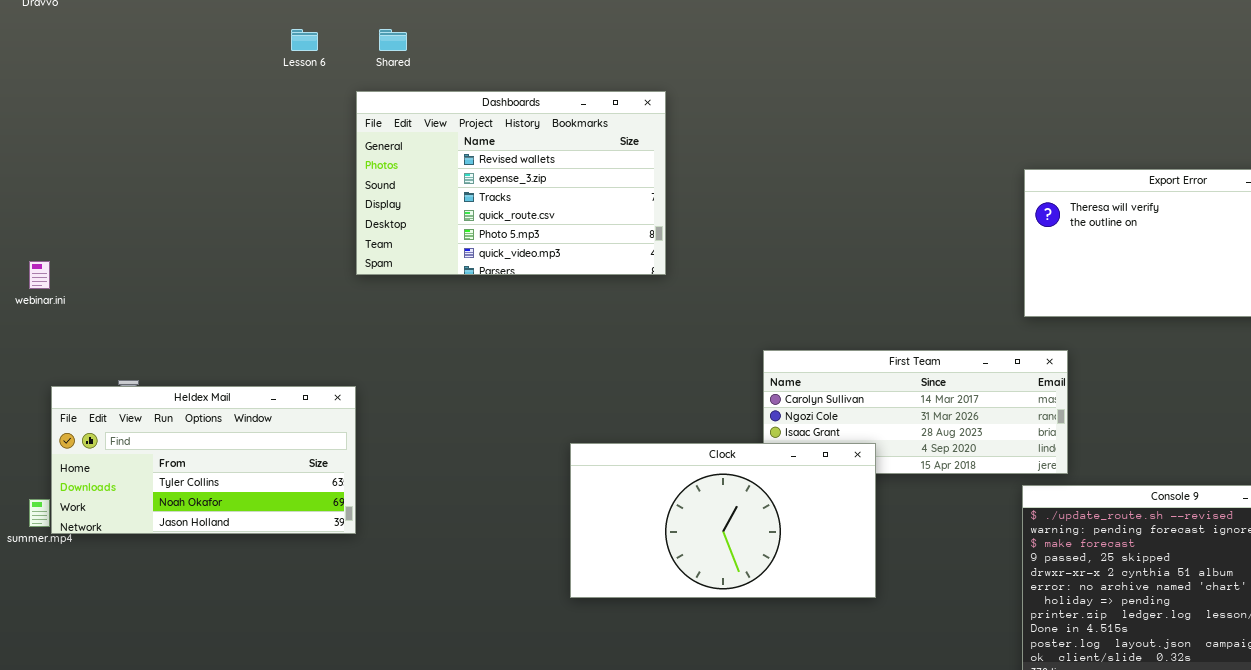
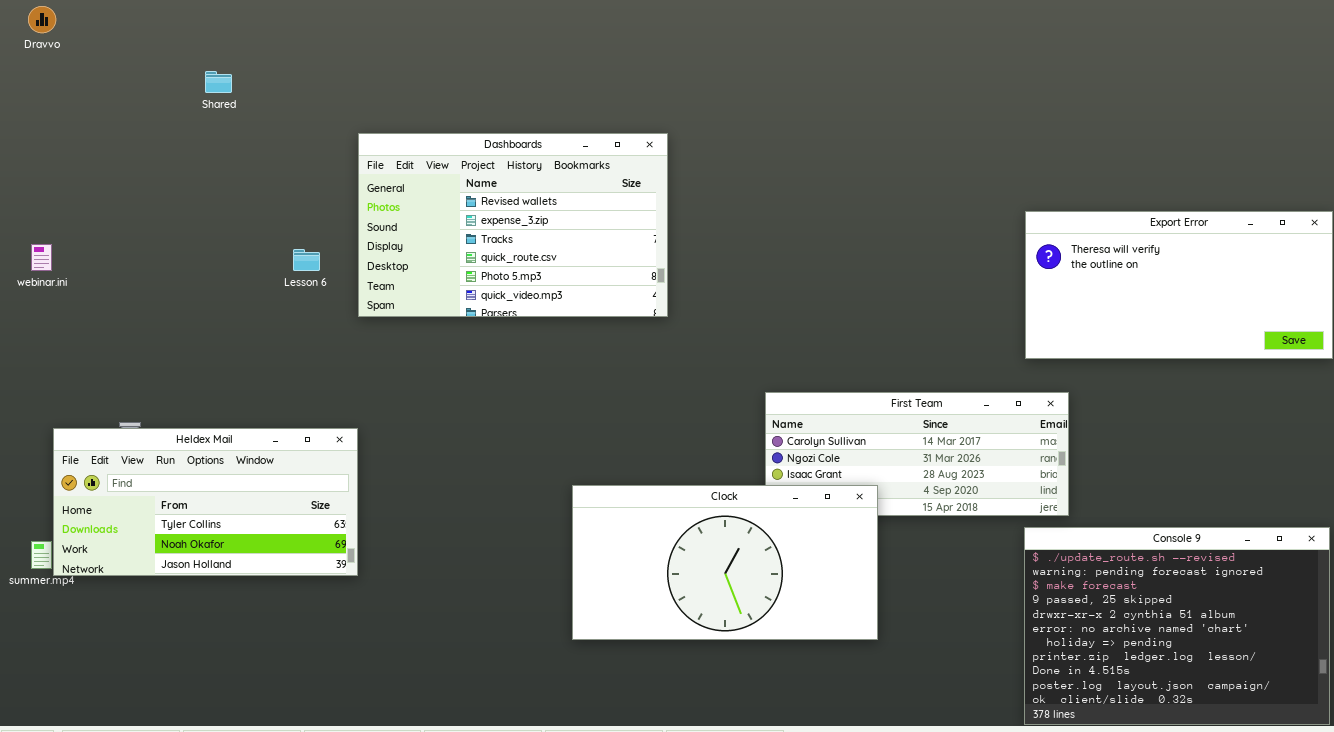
Lesson 6: [291,29,318,51] -> [293,249,320,271], moved
Shared: [379,29,407,51] -> [205,71,232,93], moved
webinar.ini: [29,261,50,289] -> [31,244,52,271], moved

